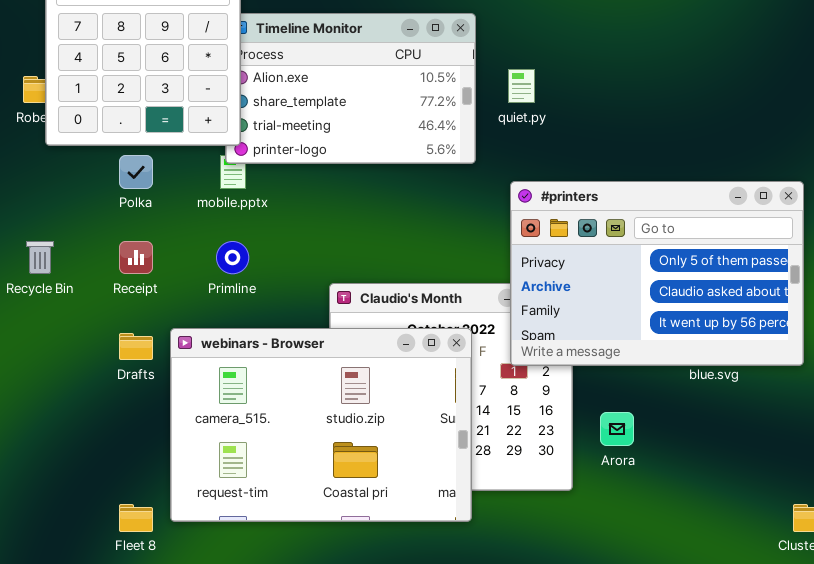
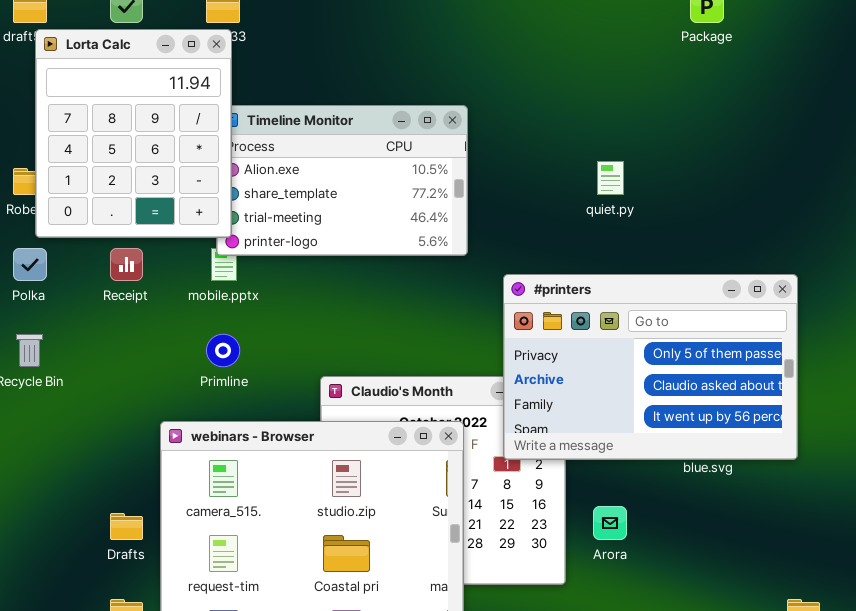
quiet.py: [508,69,535,103] -> [597,161,624,195], moved
Polka: [119,155,153,189] -> [13,248,47,281], moved
Receipt: [119,241,153,274] -> [110,248,143,281], moved
Drafts: [119,333,153,360] -> [110,513,143,540], moved

